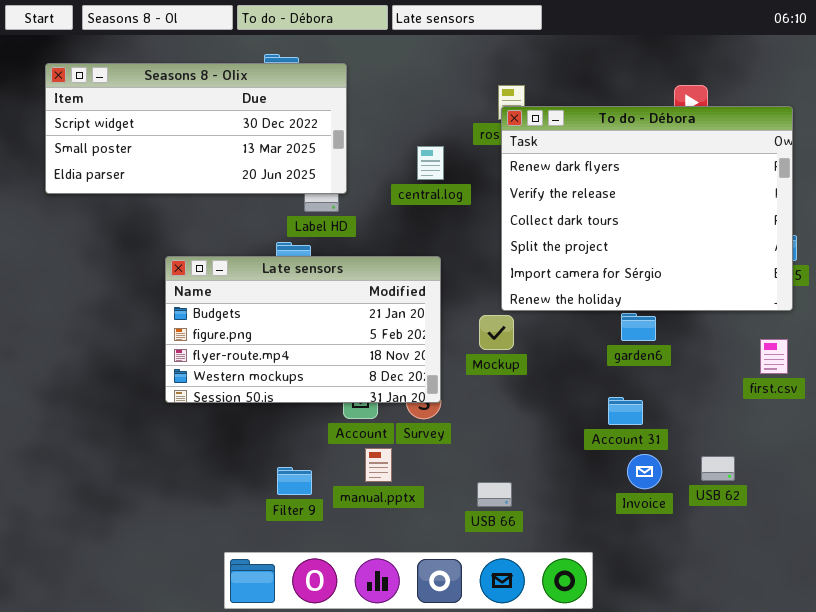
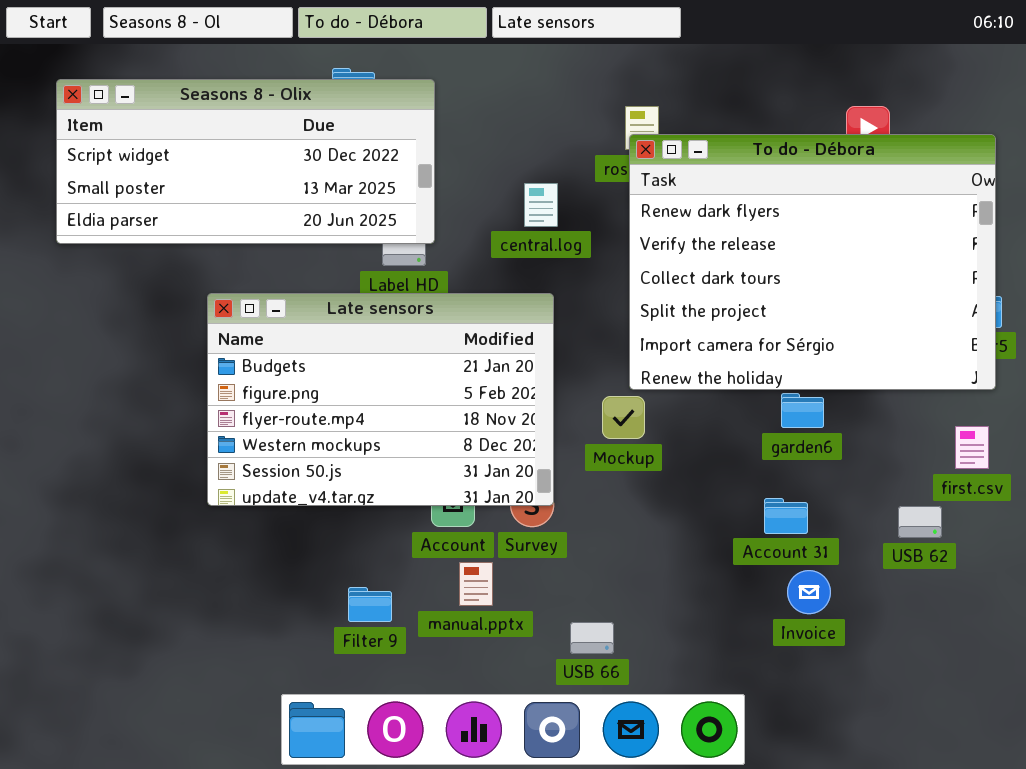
Late sensors: [165,256,441,403] -> [207,293,554,506], resized
USB 62: [701,456,735,481] -> [898,506,942,538], moved
USB 66: [477,482,512,507] -> [570,622,614,654], moved

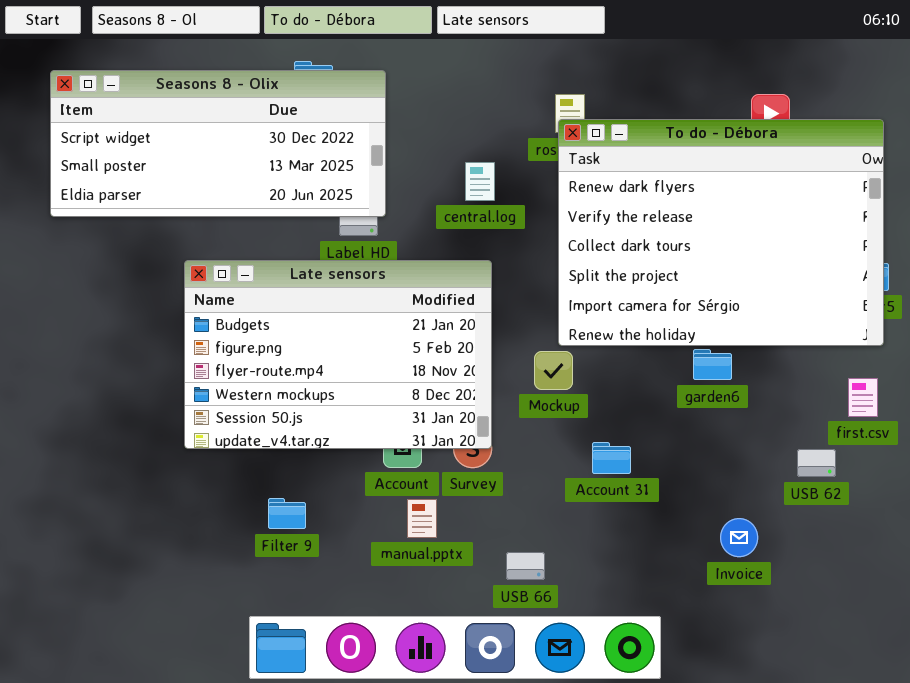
Account 31: [764,498,808,534] -> [592,442,631,474], moved
Invoice: [787,570,831,614] -> [720,518,758,557], moved
Filter 9: [348,587,392,622] -> [268,498,306,529], moved

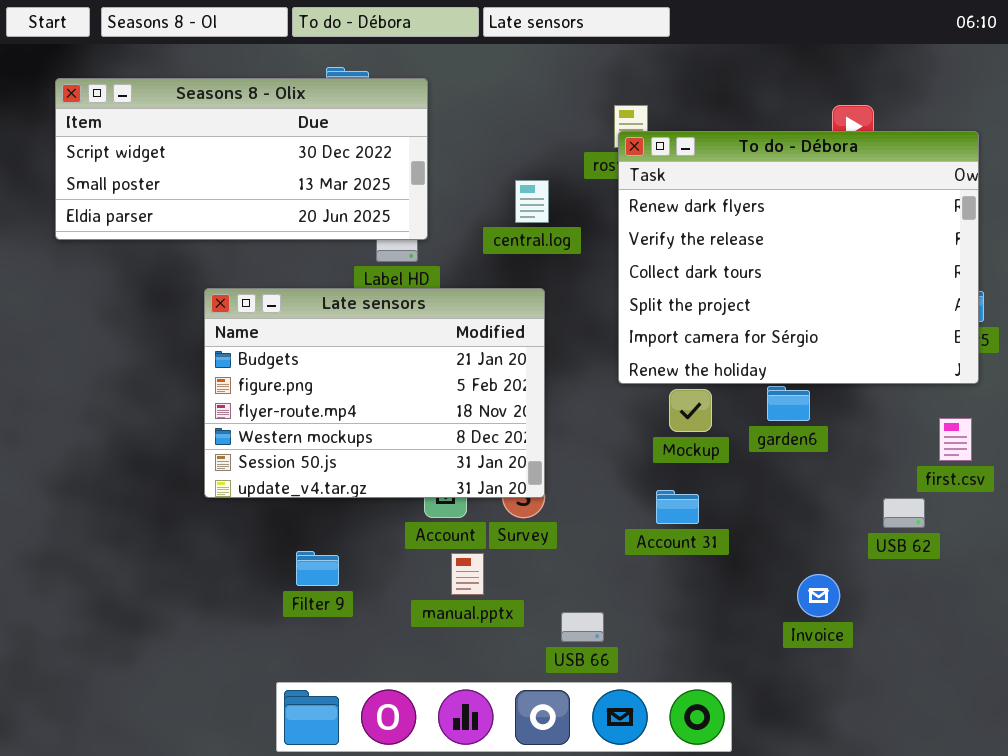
Mockup: [534,351,573,390] -> [669,389,712,432], moved

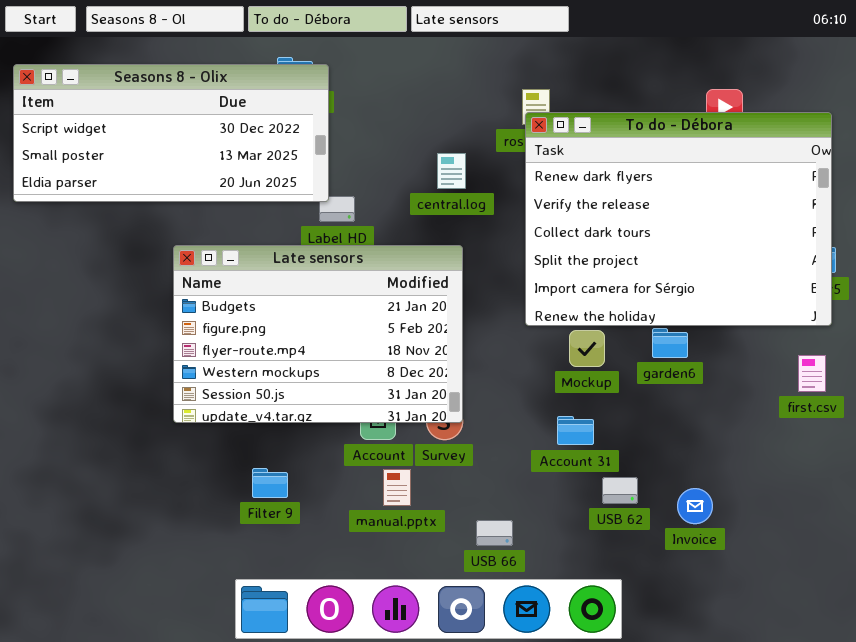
Seasons 8 - Olix: [55,78,428,240] -> [13,64,329,202], moved
USB 62: [883,498,925,528] -> [602,477,638,504], moved

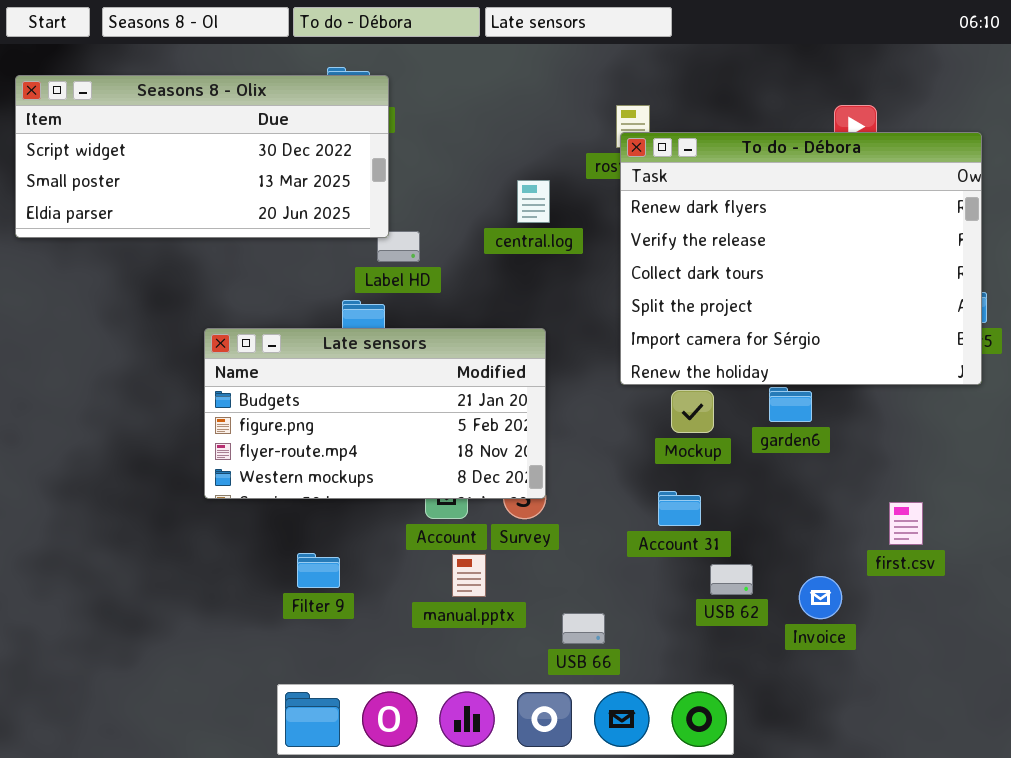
Late sensors: [173,245,463,423] -> [204,328,546,499], resized
first.csv: [798,355,826,392] -> [889,502,923,545], moved

